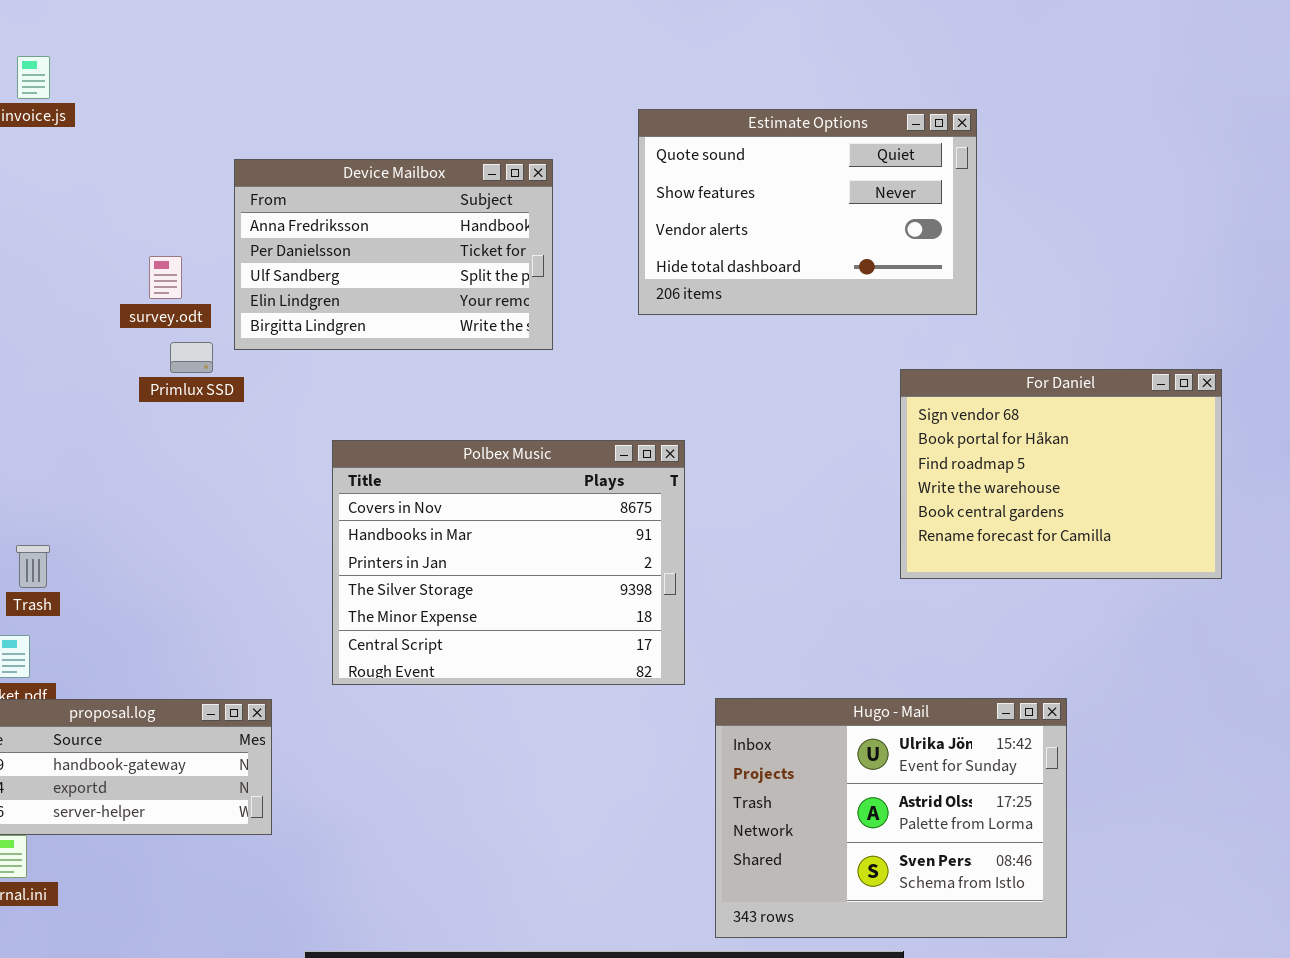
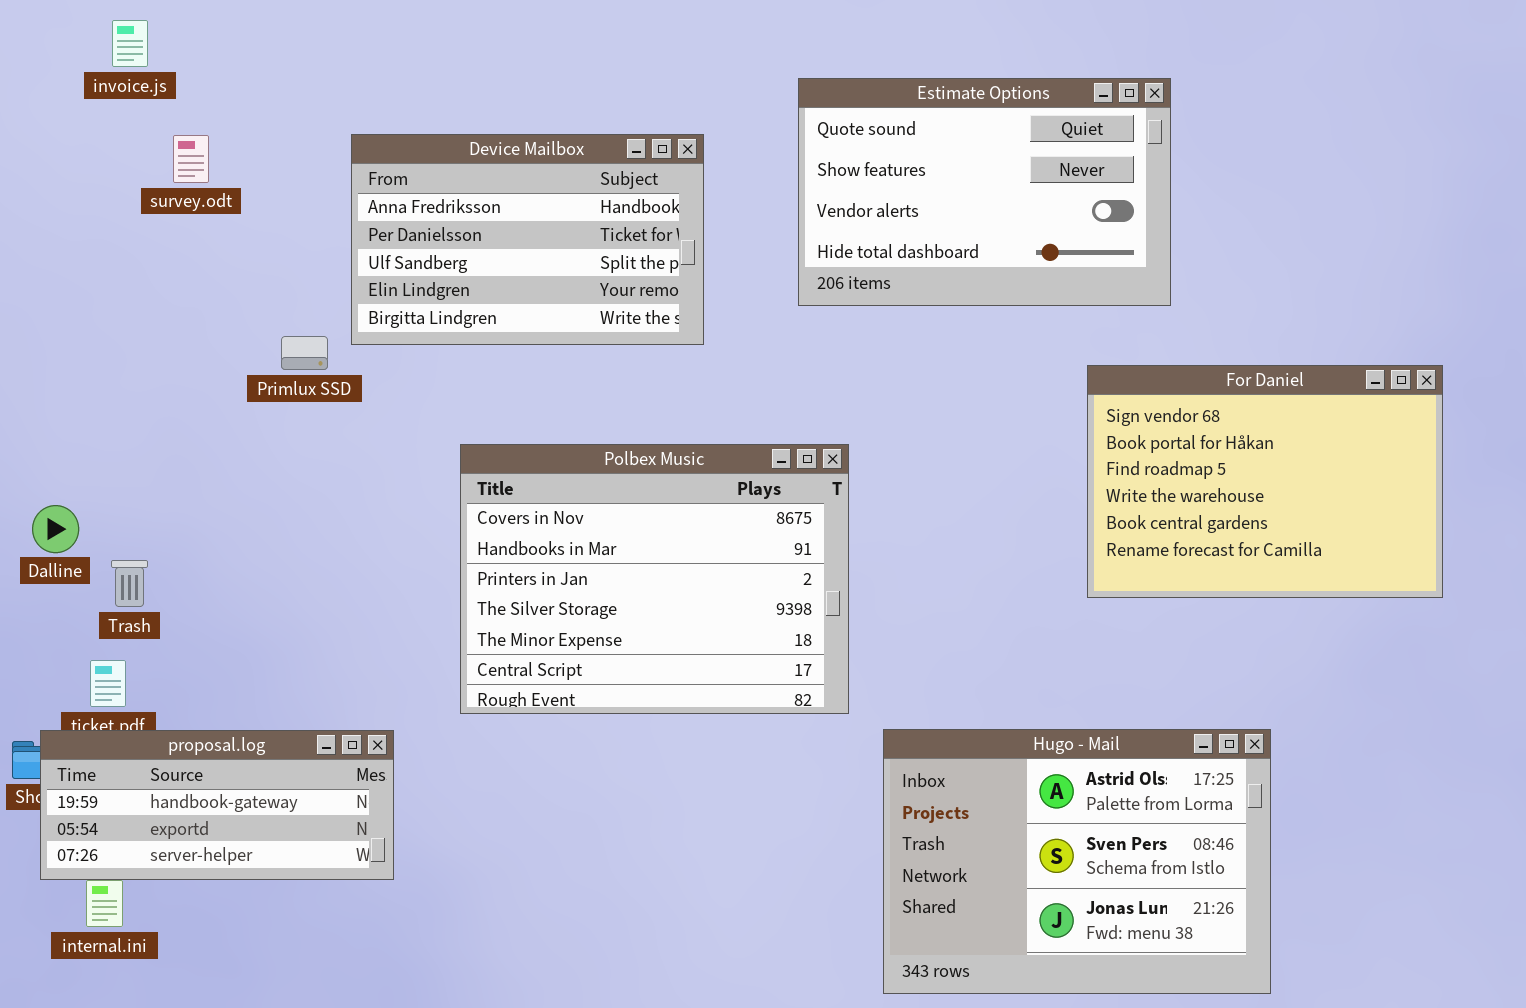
survey.odt: [149,256,182,299] -> [173,135,209,183], moved
Hugo - Mail: [715,698,1067,938] -> [883,729,1271,994], scrolled down 1 row

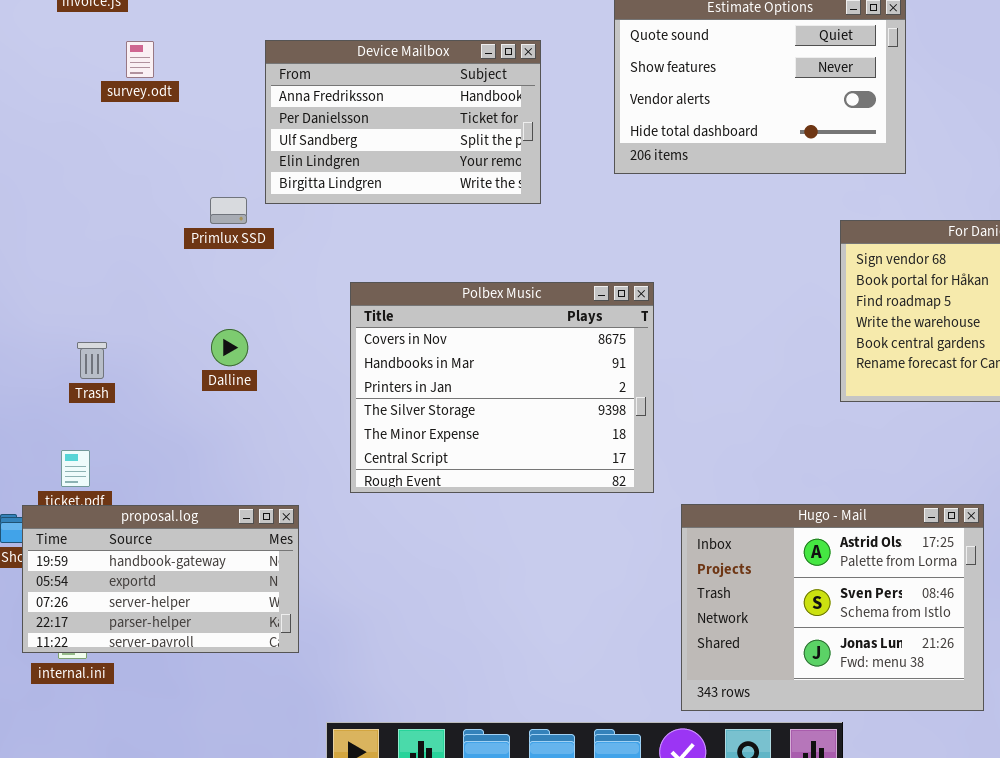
Dalline: [32,505,79,553] -> [211,329,248,366], moved
Trash: [111,560,148,607] -> [77,342,107,379], moved
proposal.log: [40,730,394,880] -> [22,505,299,653], resized

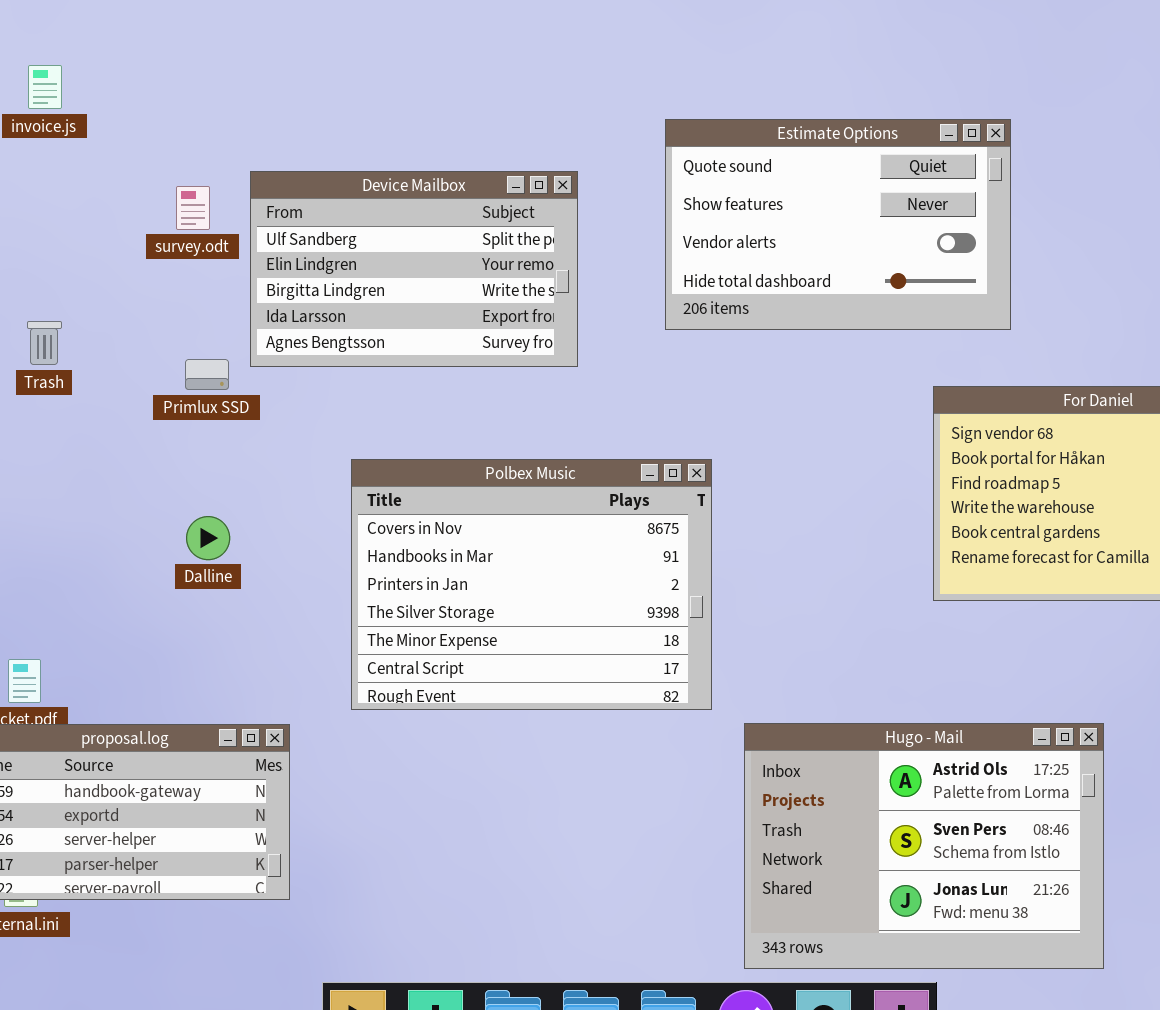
Device Mailbox: [265,40,541,204] -> [250,171,578,367], scrolled down 2 rows
survey.odt: [126,41,154,78] -> [176,186,210,230], moved
Trash: [77,342,107,379] -> [27,321,62,365], moved

